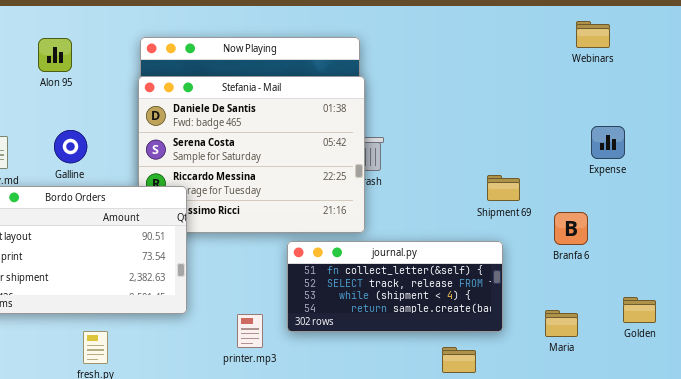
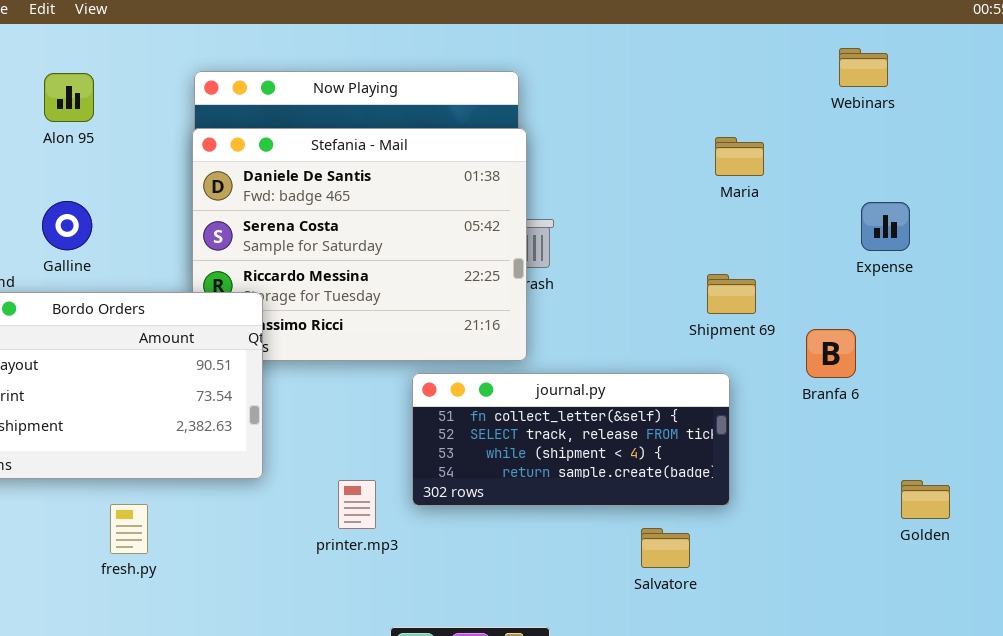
Galline: [54,130,87,163] -> [42,201,92,250], moved
Golden: [623,297,656,323] -> [901,480,950,519], moved
Maria: [545,310,578,337] -> [715,137,764,176], moved

